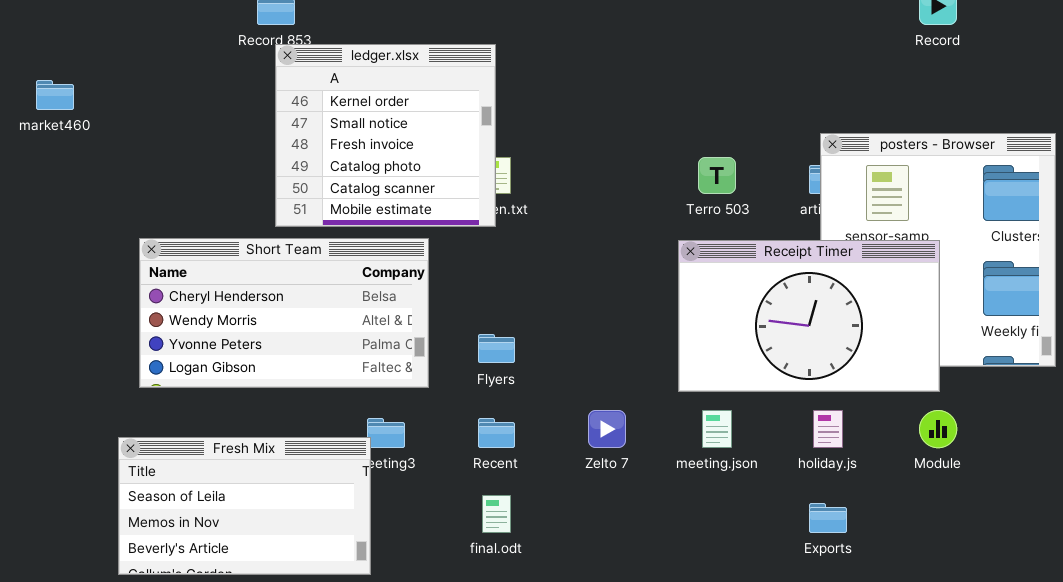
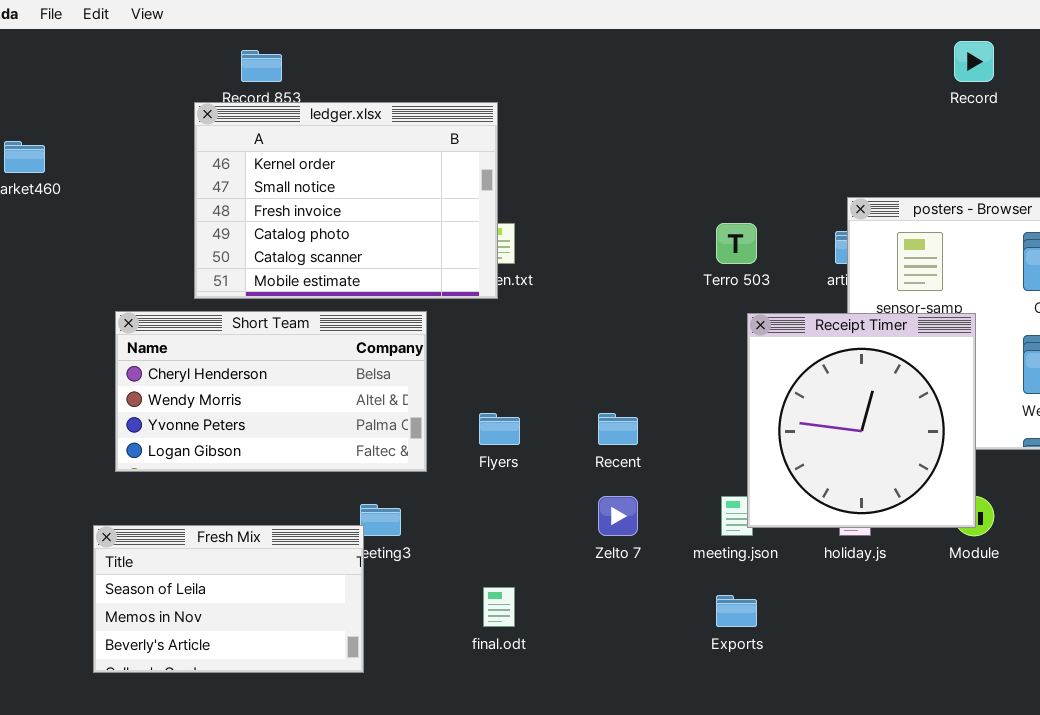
ledger.xlsx: [275,44,496,227] -> [194,102,498,299], resized
Receipt Timer: [678,240,940,392] -> [747,313,976,528], resized
Recent: [478,418,515,448] -> [598,413,638,445], moved
Exports: [809,503,847,533] -> [716,595,757,627], moved

